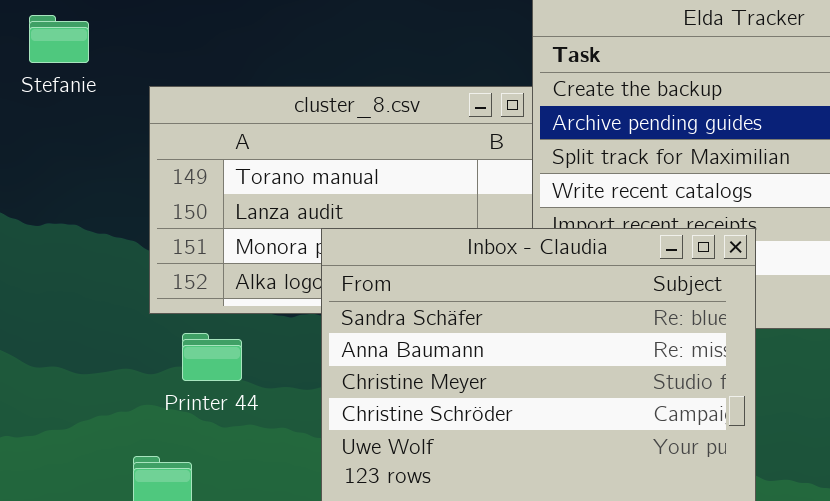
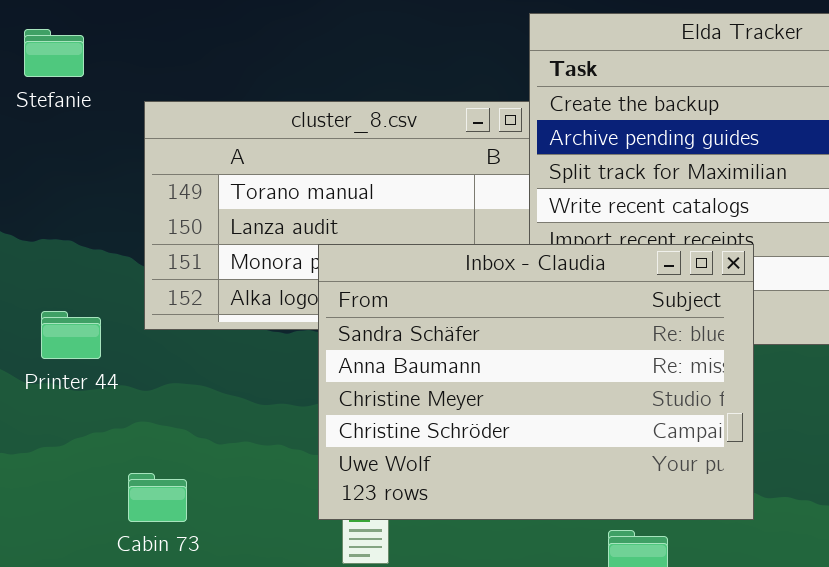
Printer 44: [182,333,242,381] -> [41,311,101,359], moved

